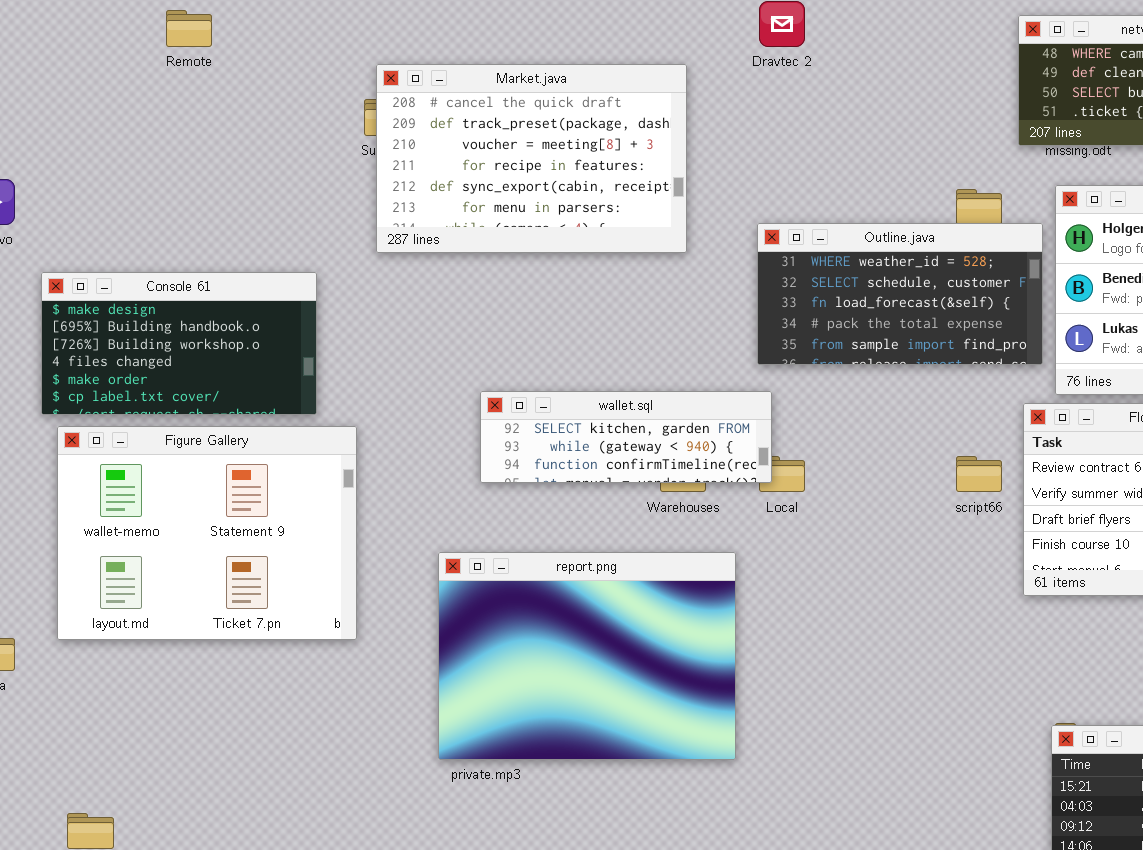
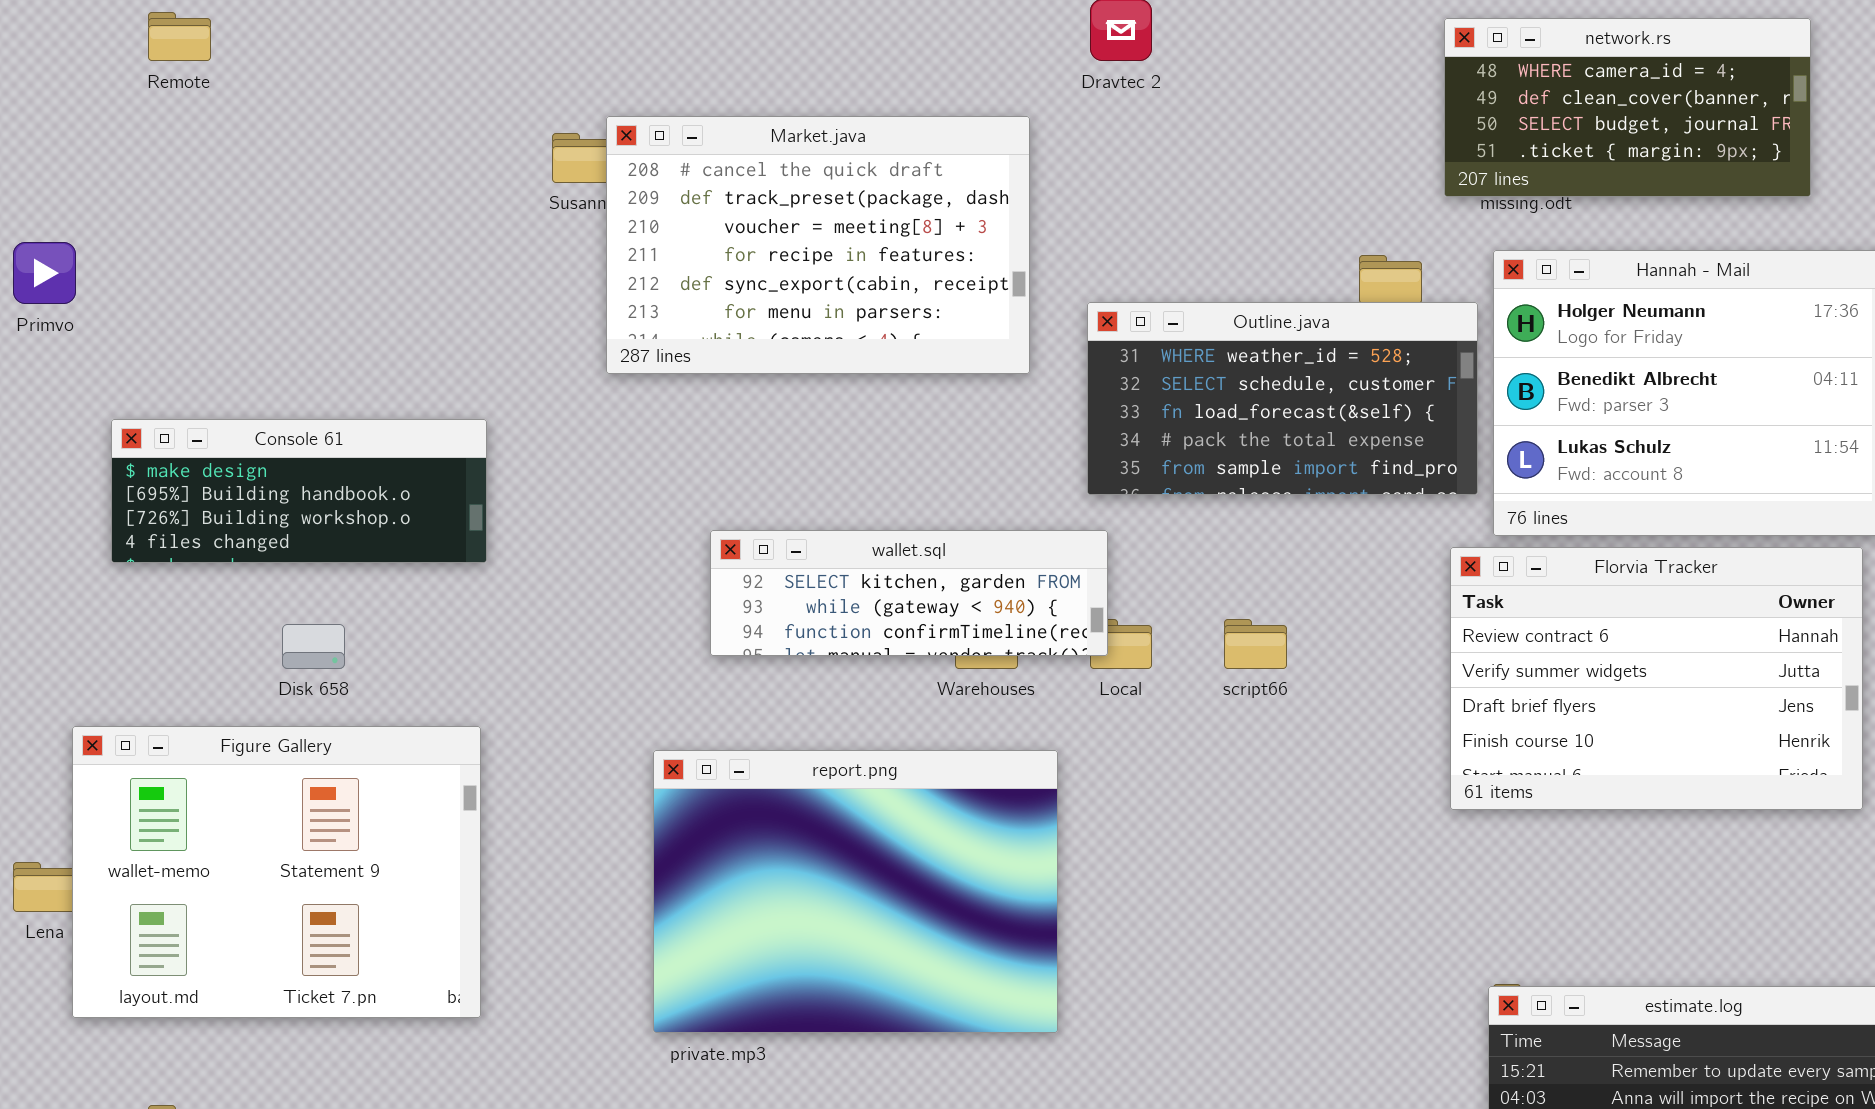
Remote: [166,10,212,47] -> [148,12,211,61], moved
Market.java: [376,64,687,253] -> [606,116,1030,374], moved
Console 61: [41,272,317,415] -> [111,419,487,563], resized
Figure Gallery: [57,426,357,640] -> [72,726,481,1018], moved
script66: [956,456,1002,492] -> [1224,619,1287,669], moved

